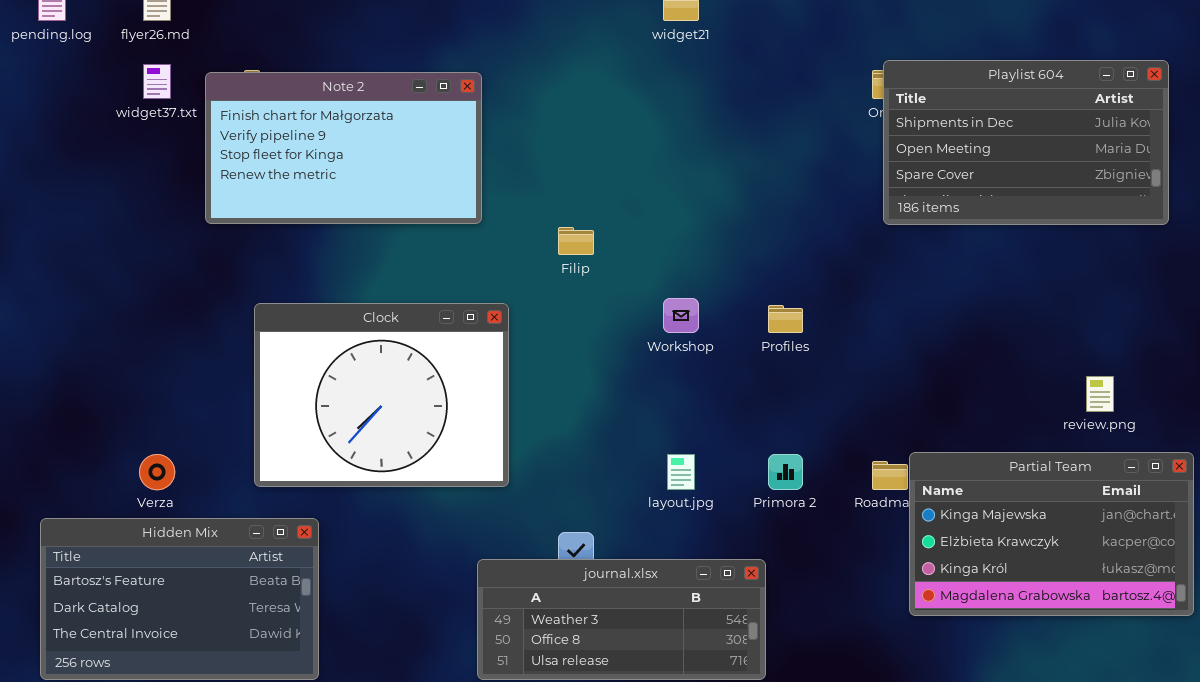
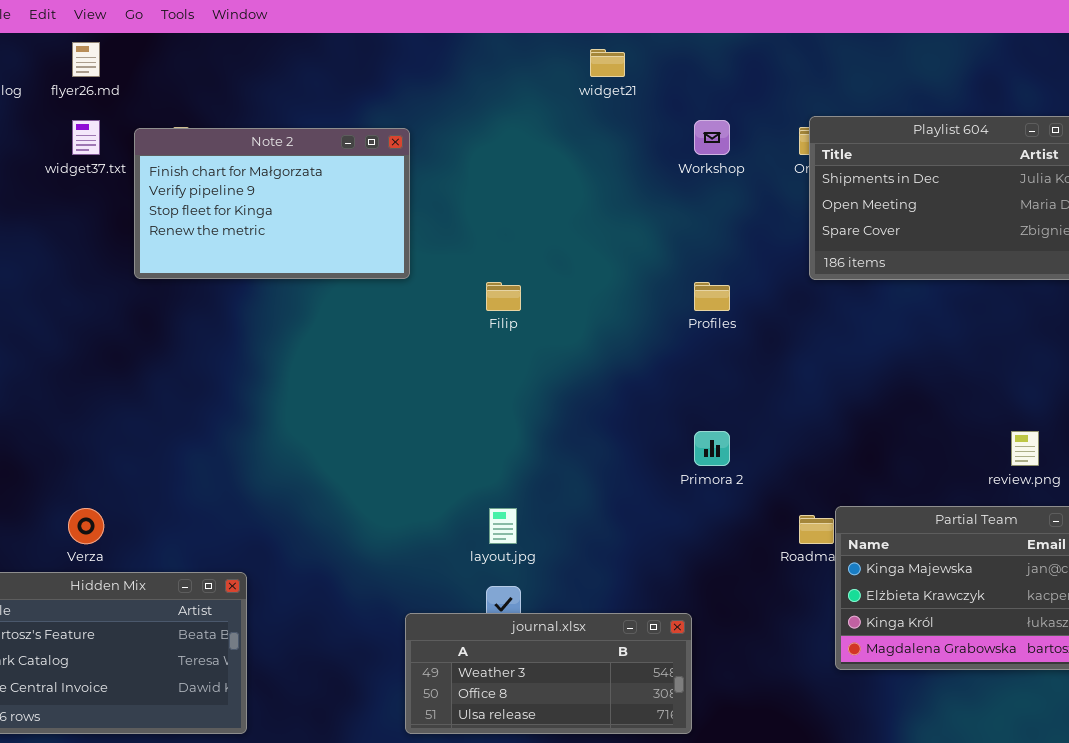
Workshop: [663,298,699,333] -> [694,120,730,155], moved
Clock: [254,303,509,487] -> none, closed
Profiles: [768,305,803,333] -> [694,282,730,311], moved
layout.jpg: [667,454,695,490] -> [489,508,517,544], moved
Primora 2: [768,454,803,490] -> [694,431,730,466], moved

